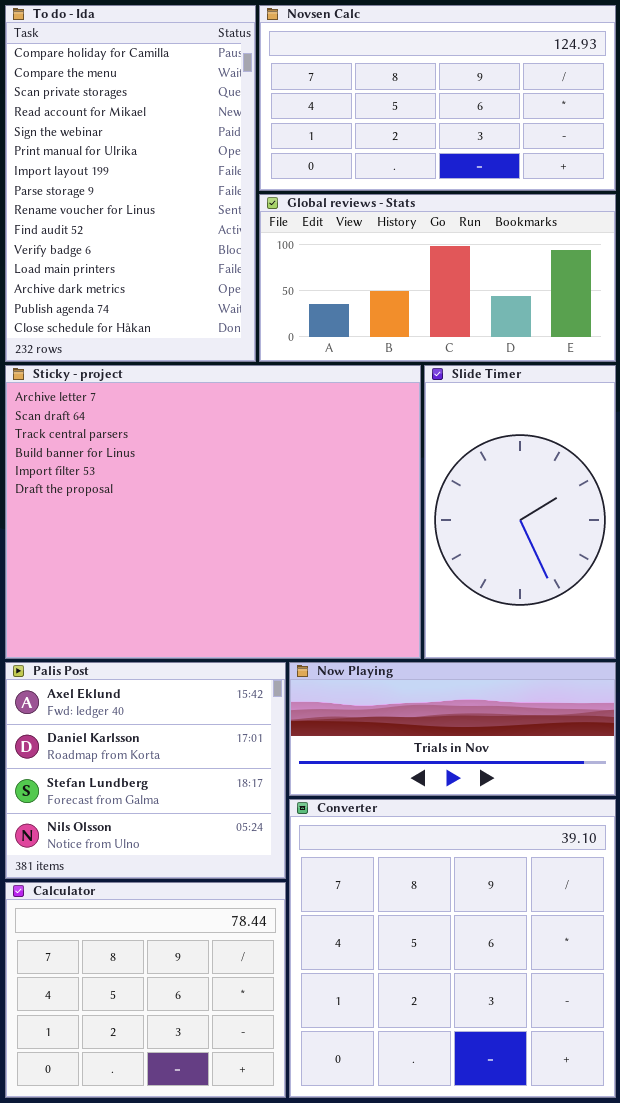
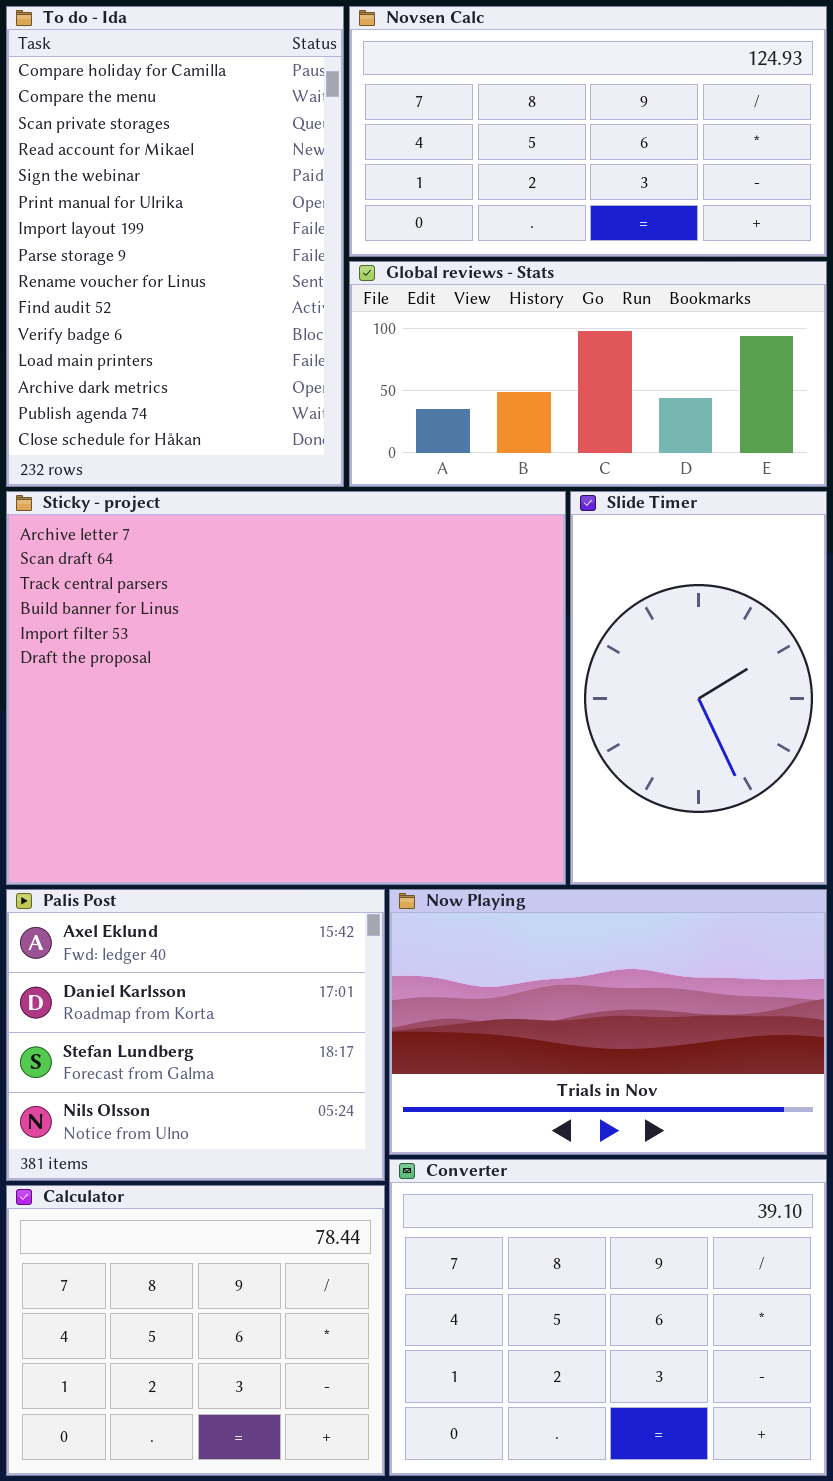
Now Playing: [289,662,616,796] -> [389,889,827,1155], resized
Converter: [289,799,616,1098] -> [389,1159,827,1476], resized

